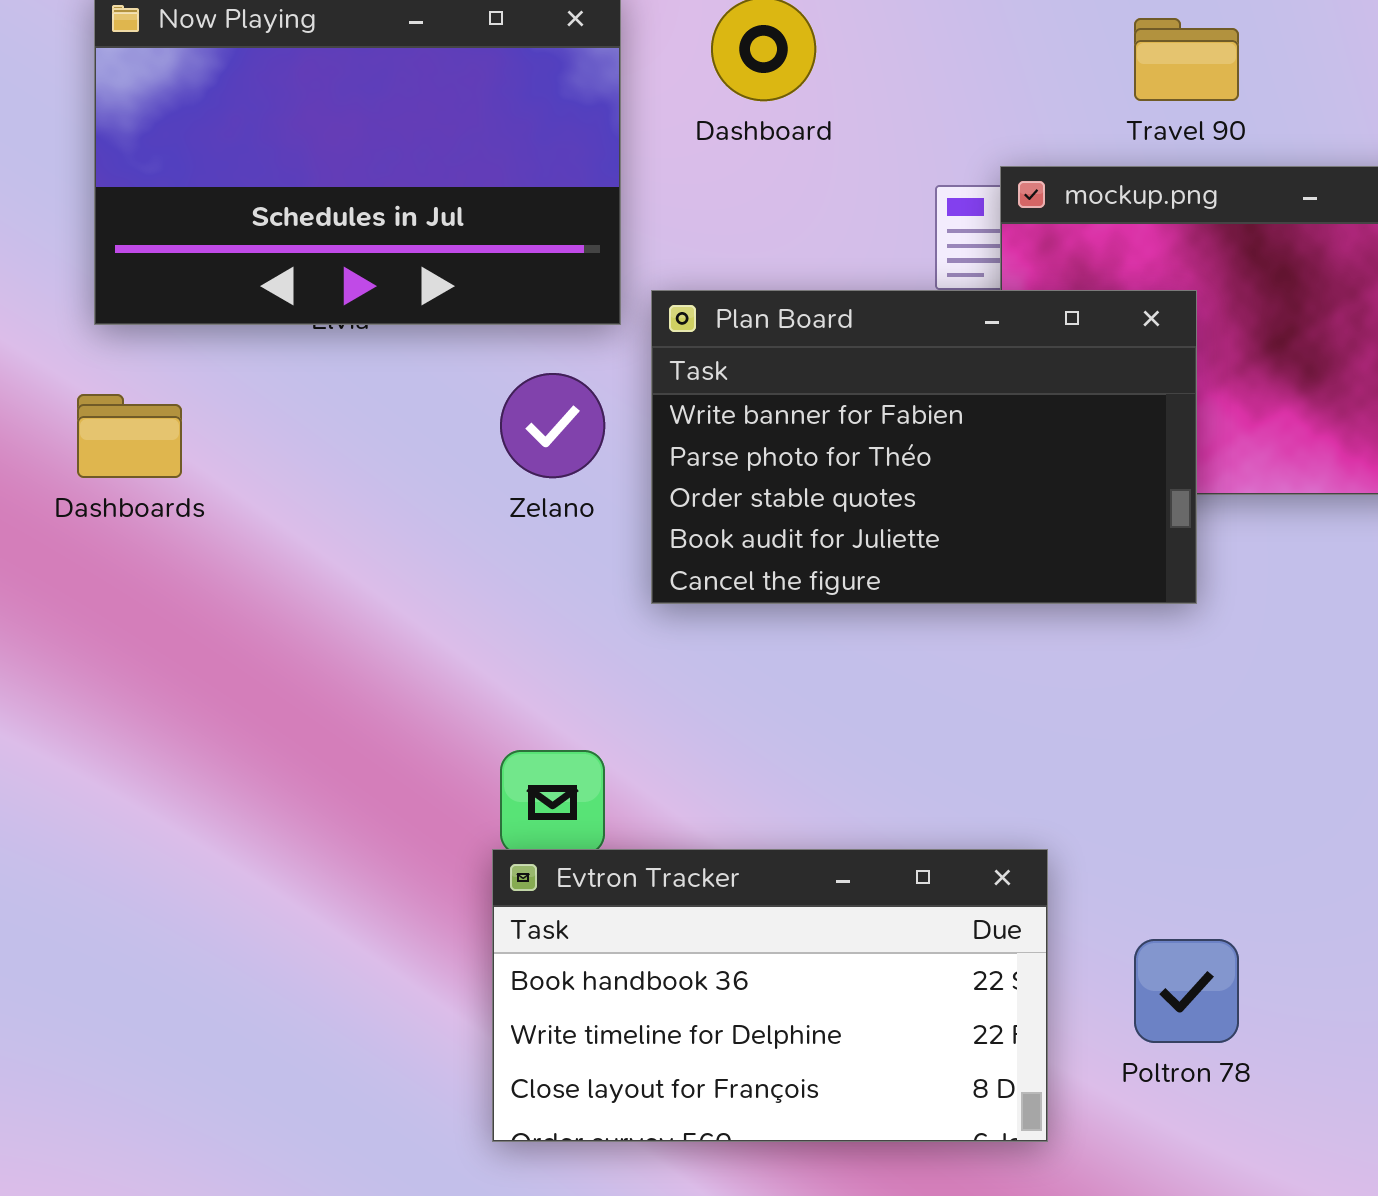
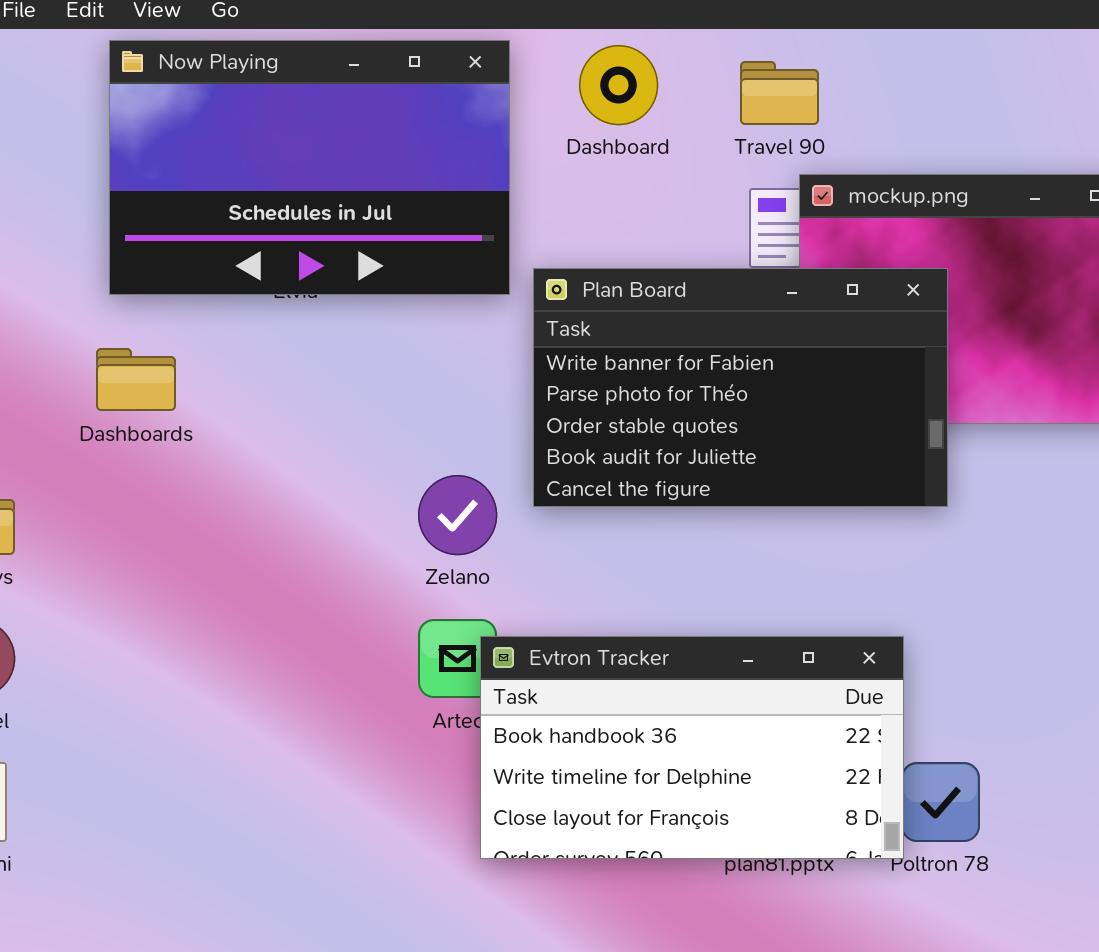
Travel 90: [1134,18,1239,101] -> [740,61,819,125], moved
Zelano: [500,373,605,478] -> [418,475,497,555], moved
Evtron Tracker: [492,849,1048,1142] -> [480,636,904,859], moved

